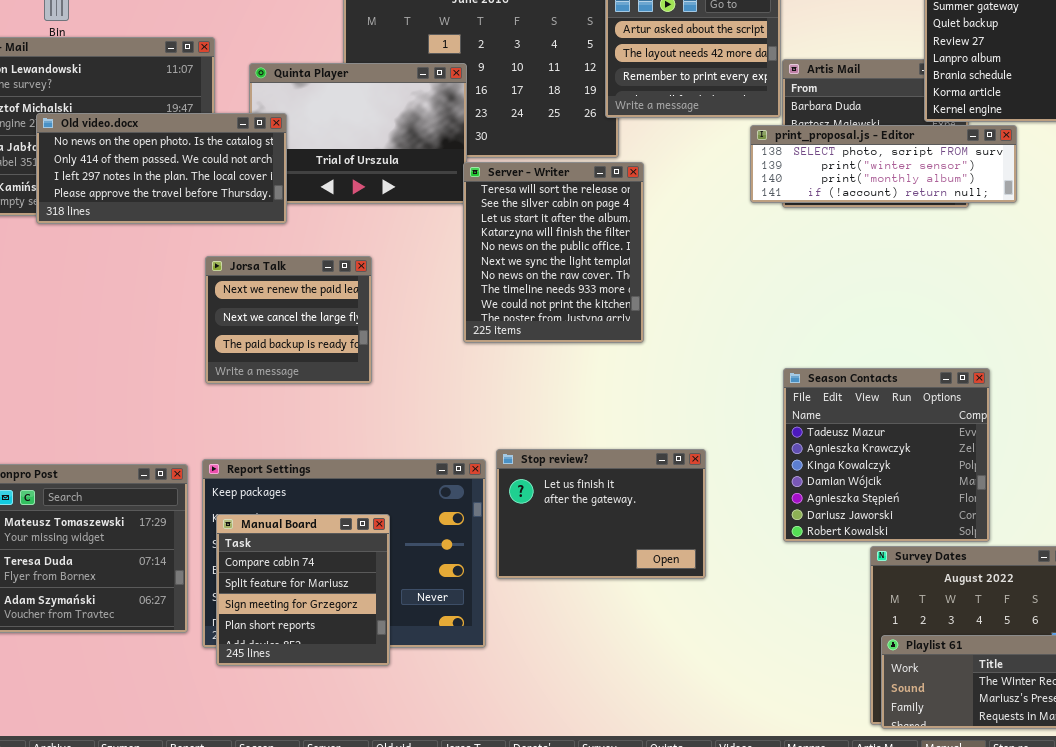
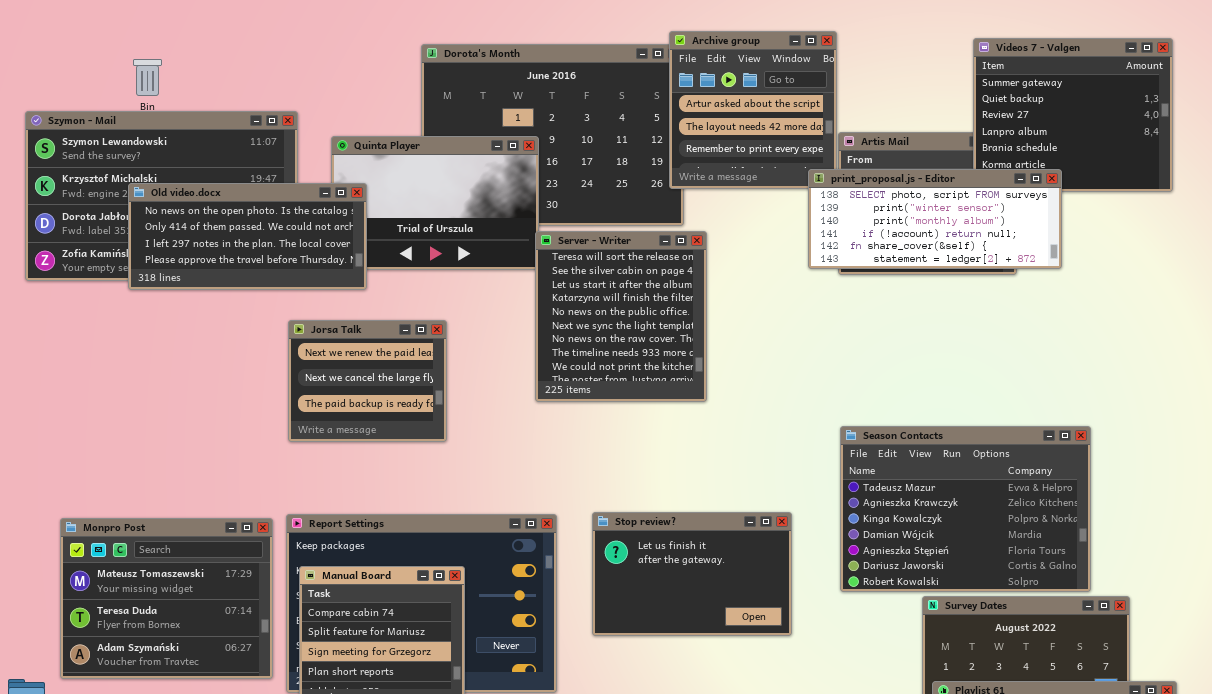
print_proposal.js - Editor: [750,125,1017,203] -> [808,169,1062,269], resized
Season Contacts: [783,368,990,542] -> [840,426,1091,592], resized
Stop review?: [496,449,706,579] -> [592,512,792,636], moved

